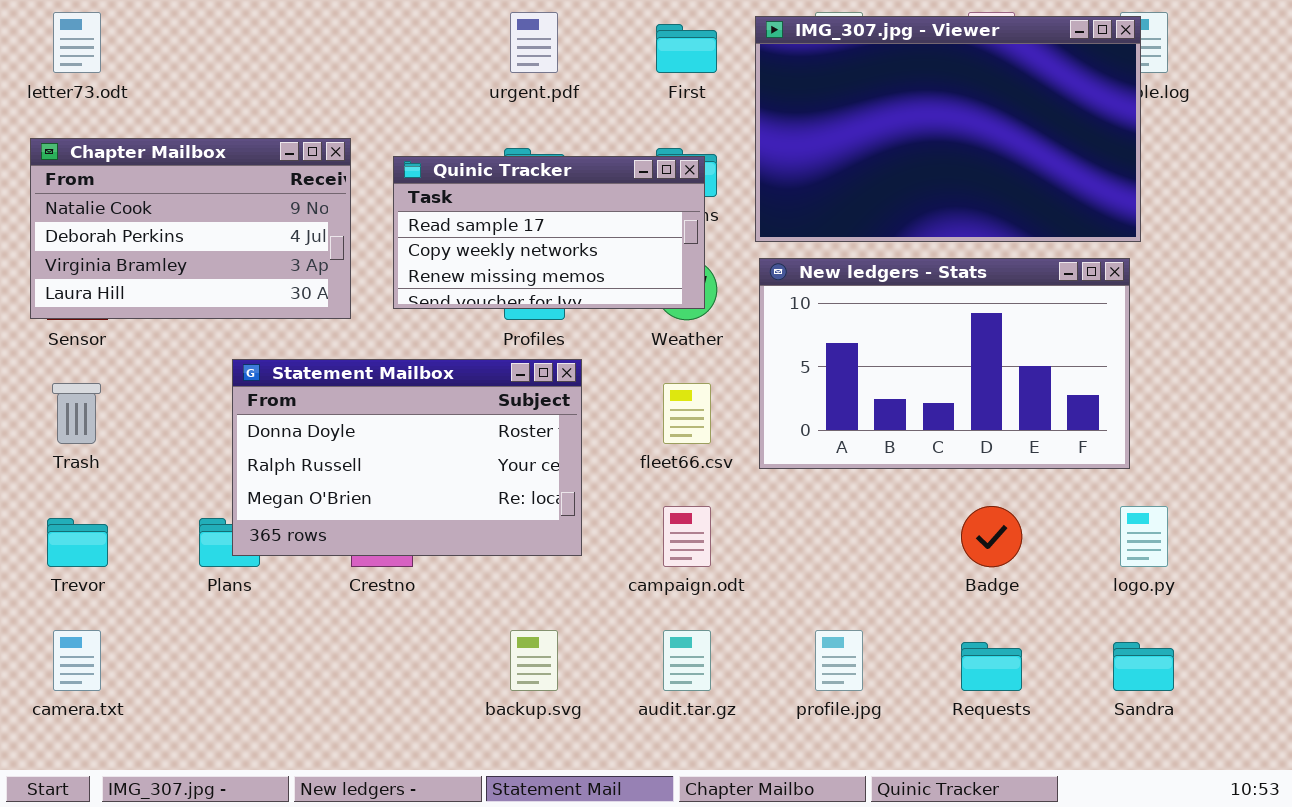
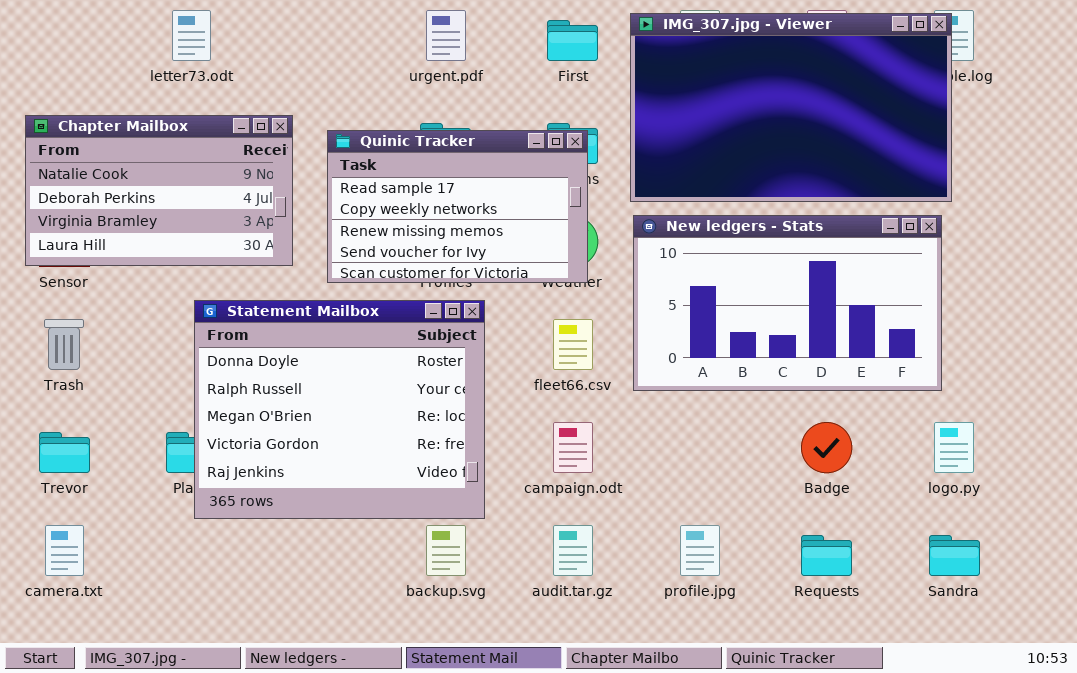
letter73.odt: [53,12,101,73] -> [172,10,211,61], moved
Quinic Tracker: [393,156,705,309] -> [327,130,588,283], resized
Statement Mailbox: [232,359,582,556] -> [194,300,485,519], resized

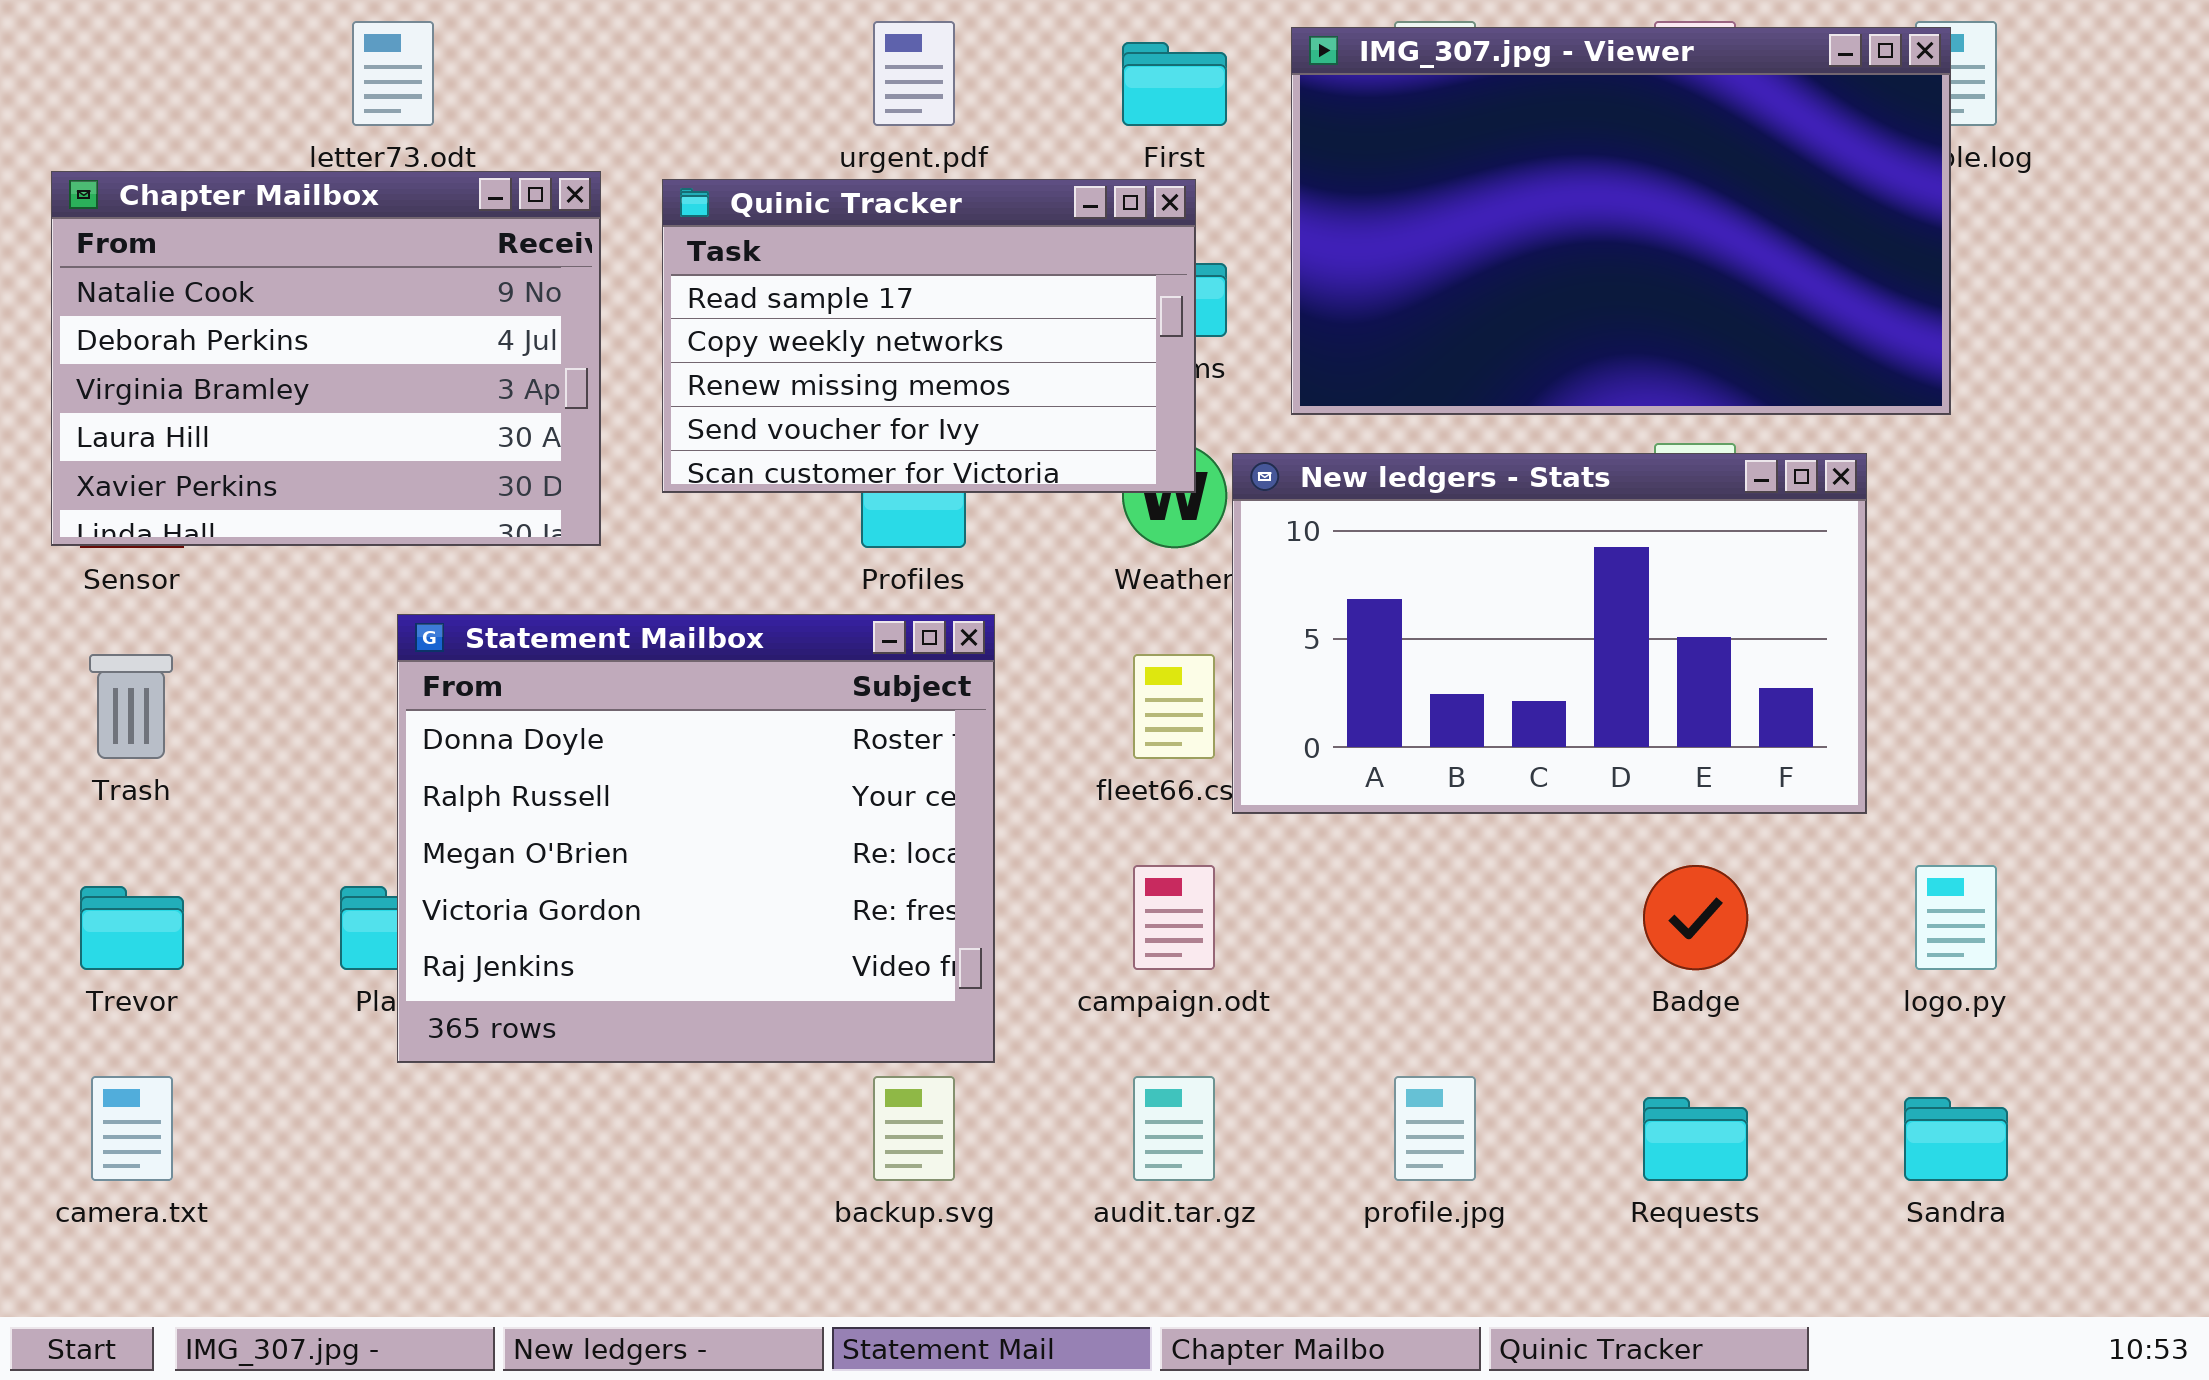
Chapter Mailbox: [25,115,293,266] -> [51,171,601,546], resized
Quinic Tracker: [327,130,588,283] -> [662,179,1196,493], moved
New ledgers - Stats: [633,215,942,391] -> [1232,453,1867,814], moved

